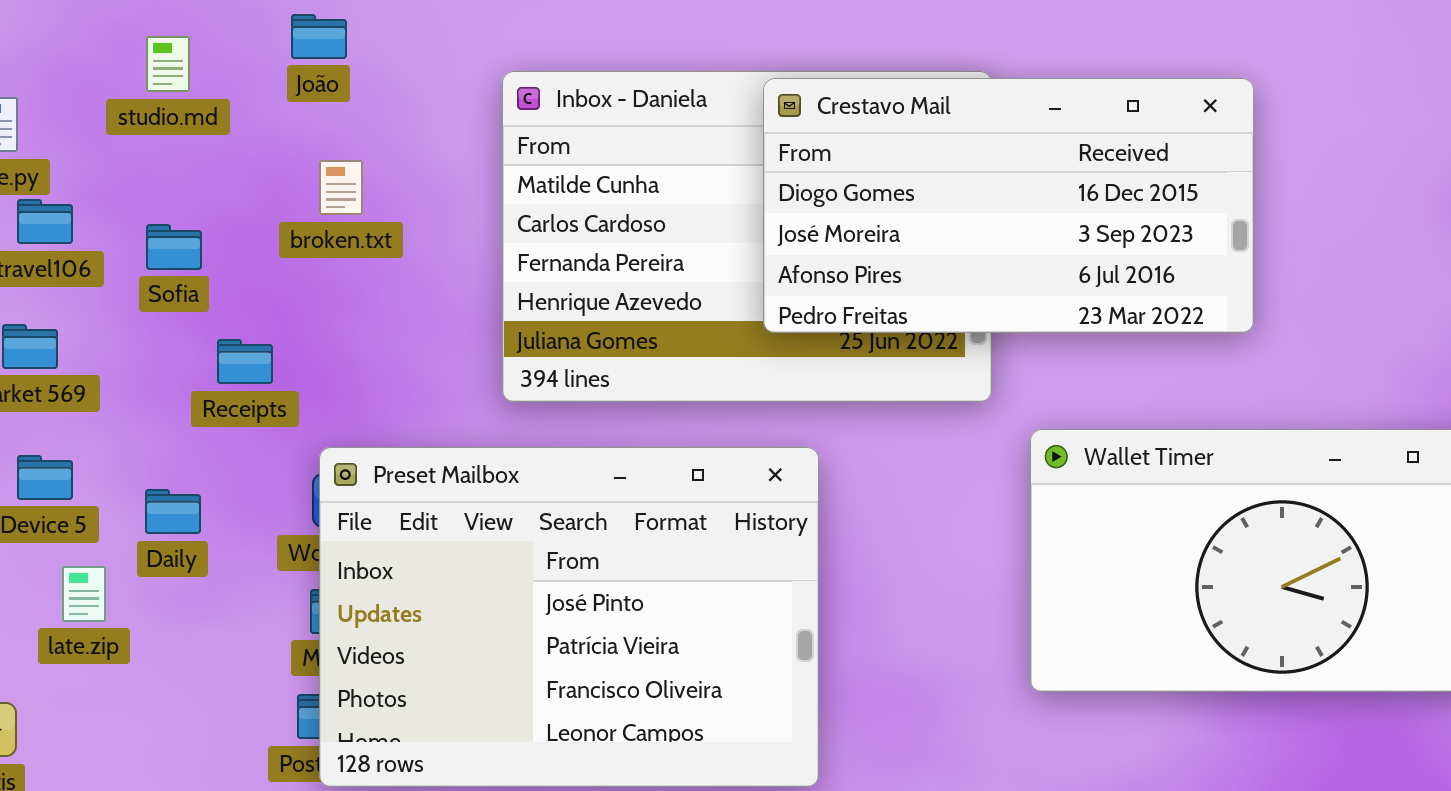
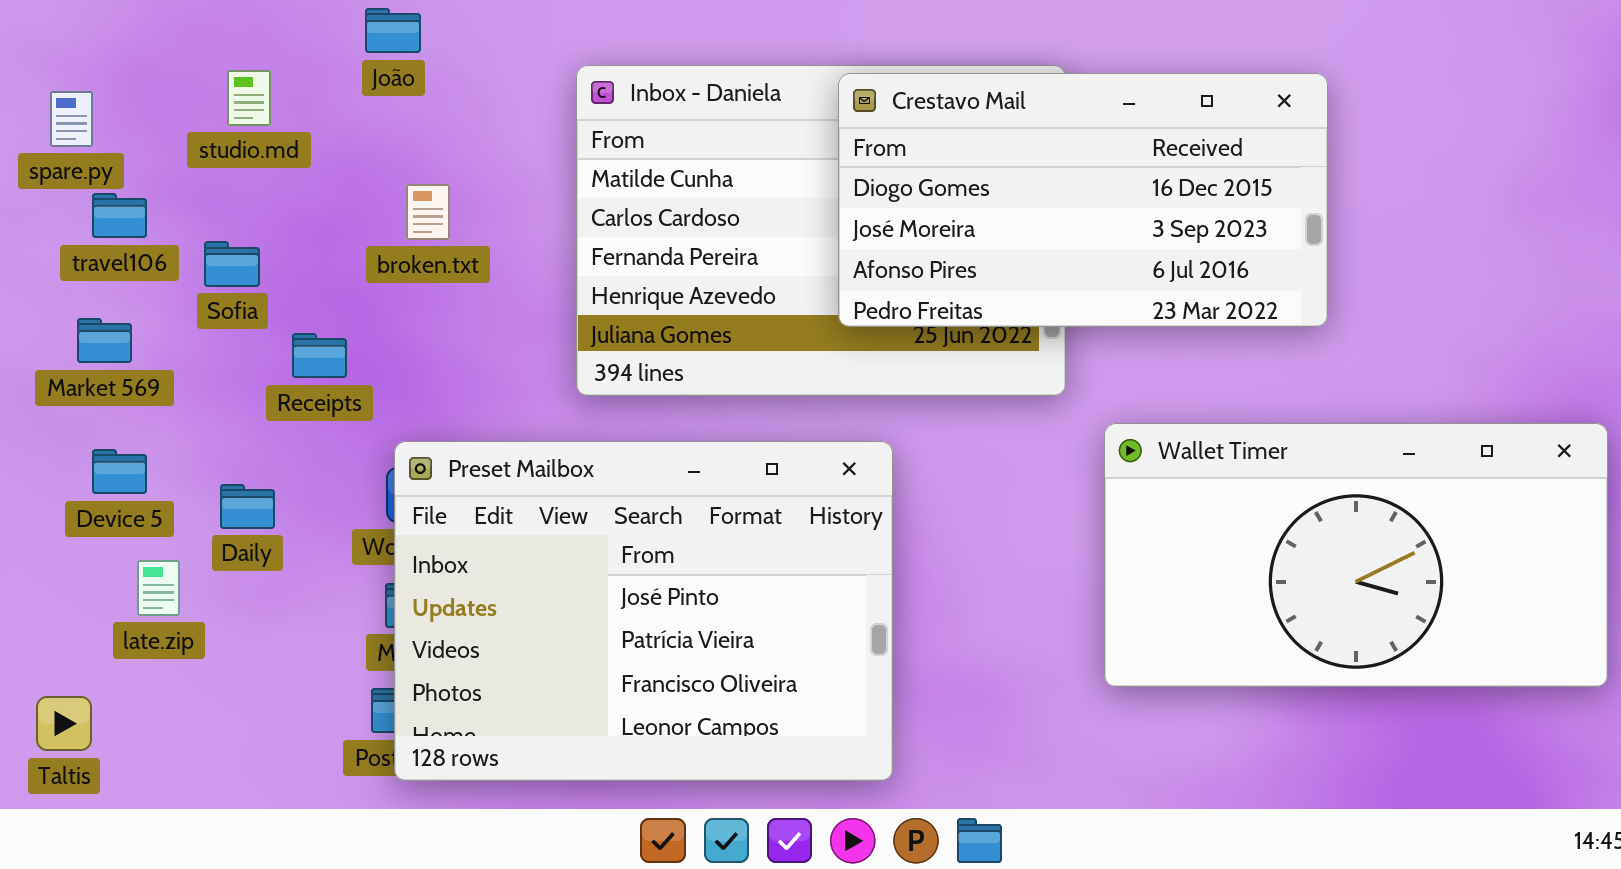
studio.md: [146,36,190,92] -> [227,70,271,126], moved
broken.txt: [319,160,363,215] -> [406,184,450,240], moved
Sofia: [146,224,202,270] -> [204,241,260,287], moved

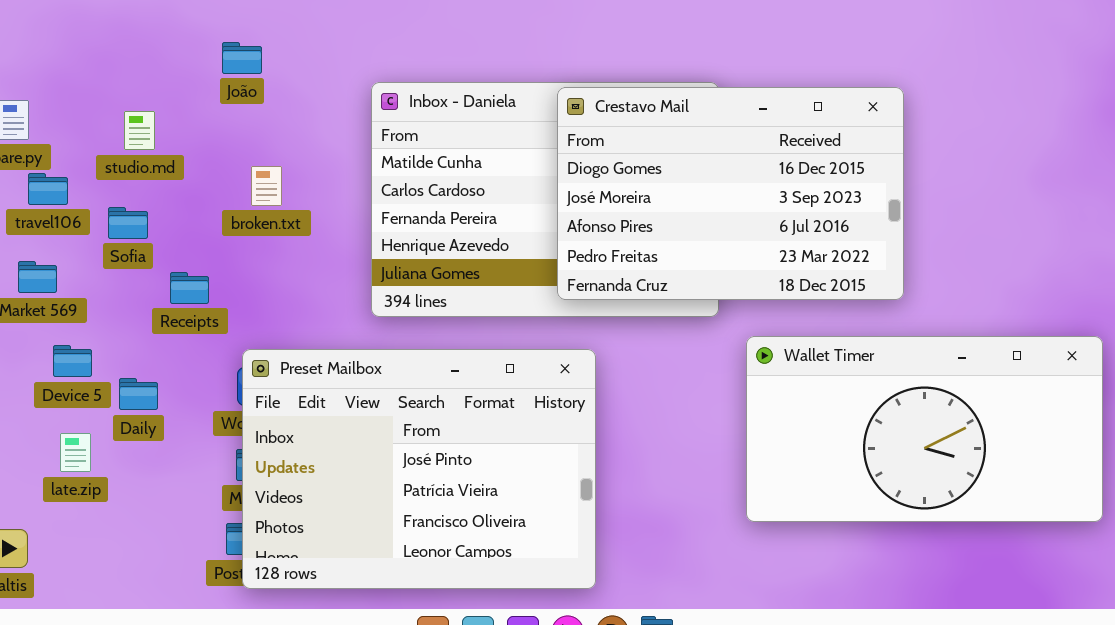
studio.md: [227,70,271,126] -> [124,111,155,150], moved
Crestavo Mail: [838,73,1328,327] -> [557,87,904,300], resized
Device 5: [92,449,147,494] -> [53,345,92,377], moved

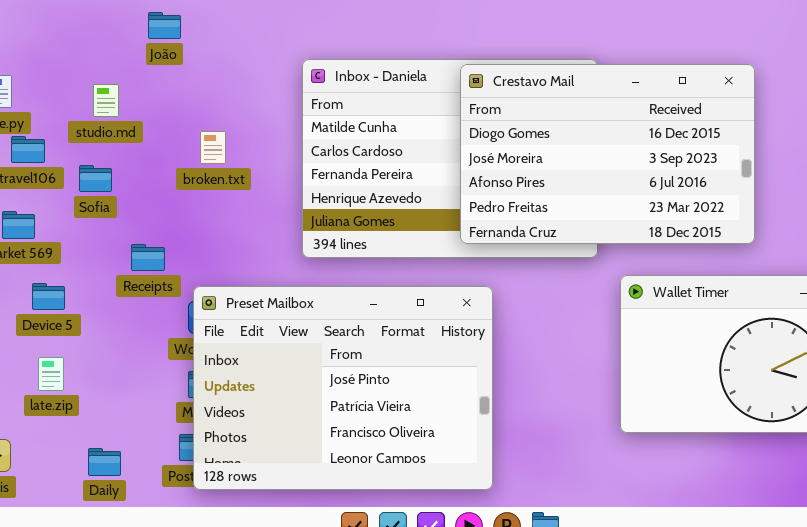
João: [222,42,262,74] -> [148,12,181,39], moved
Receipts: [170,272,209,304] -> [131,244,165,271], moved
Daily: [119,378,158,410] -> [88,448,121,476], moved

